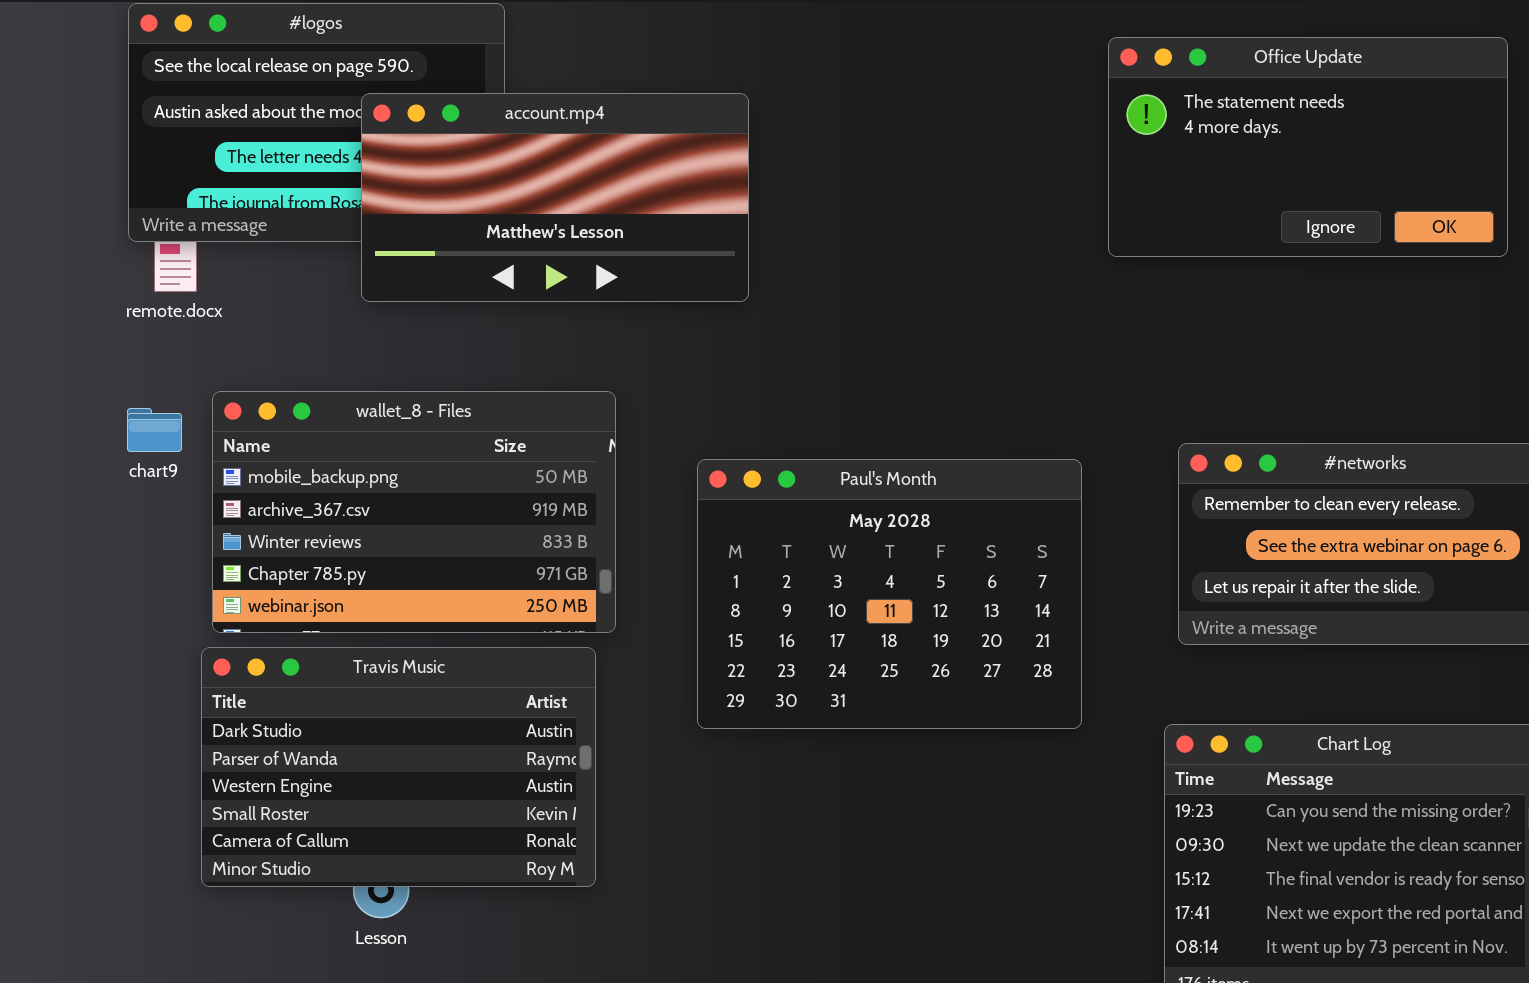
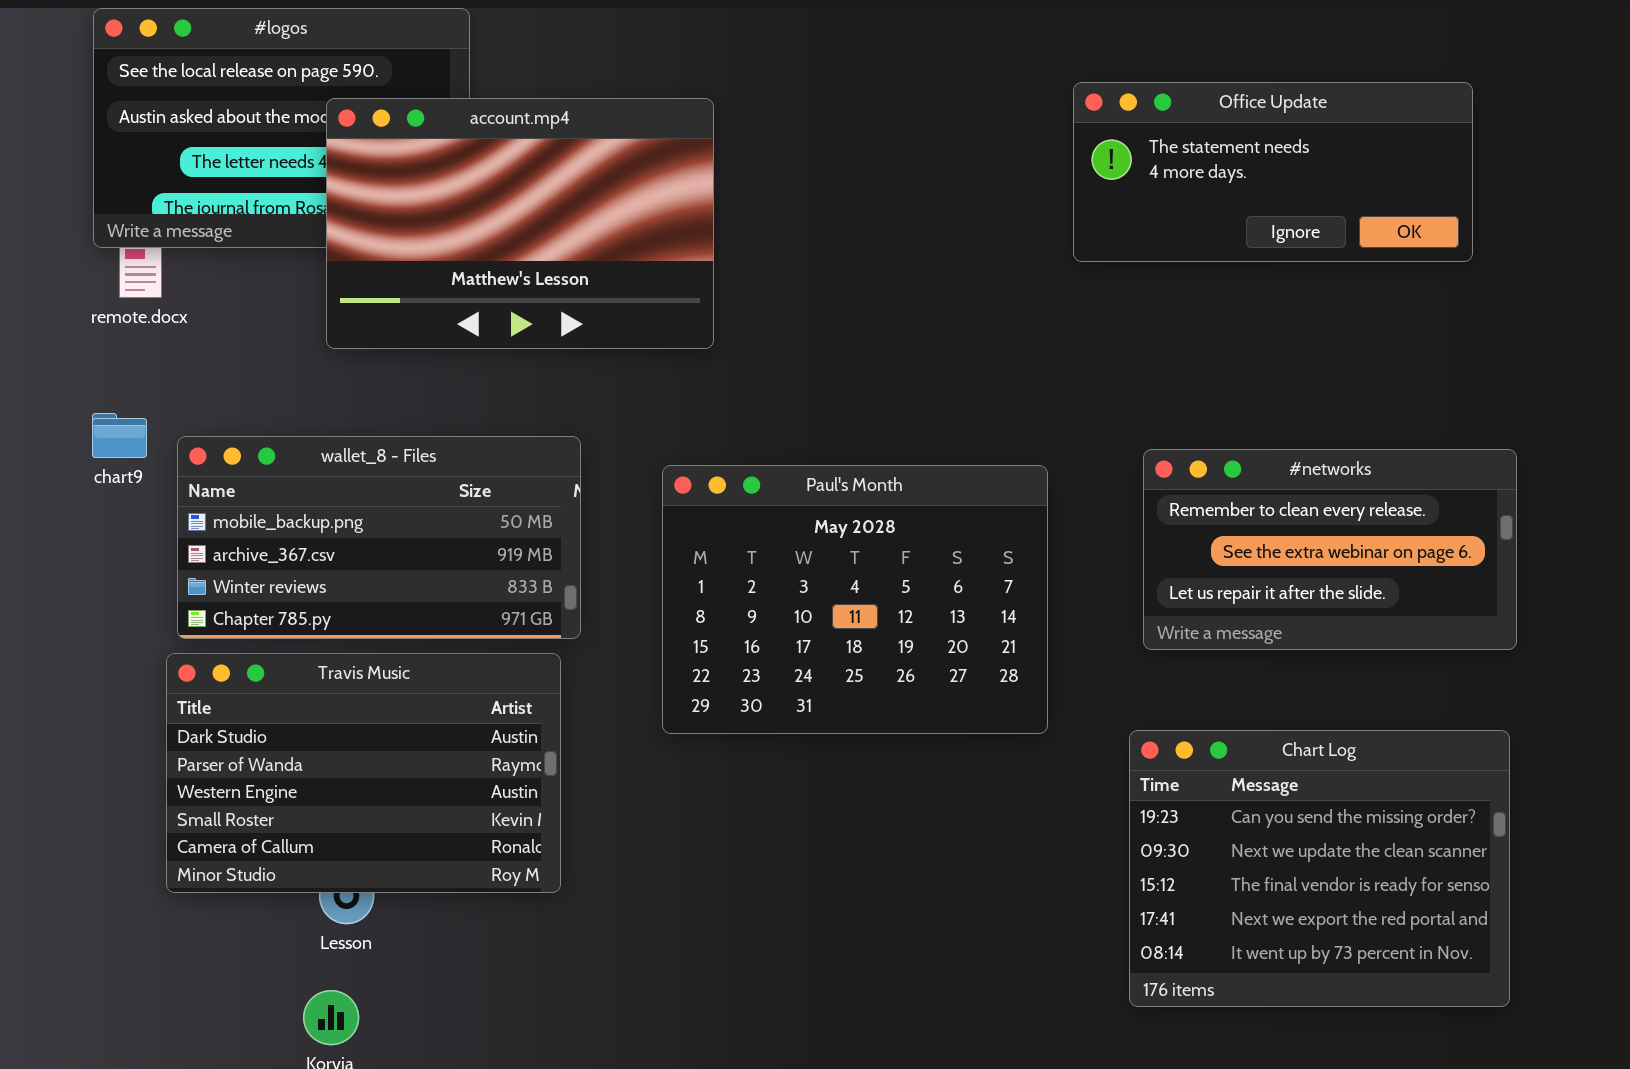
Office Update: [1108,37,1508,257] -> [1073,82,1473,262], resized
account.mp4: [361,93,749,302] -> [326,98,714,349], resized
wallet_8 - Files: [212,391,616,633] -> [177,436,581,639], resized

